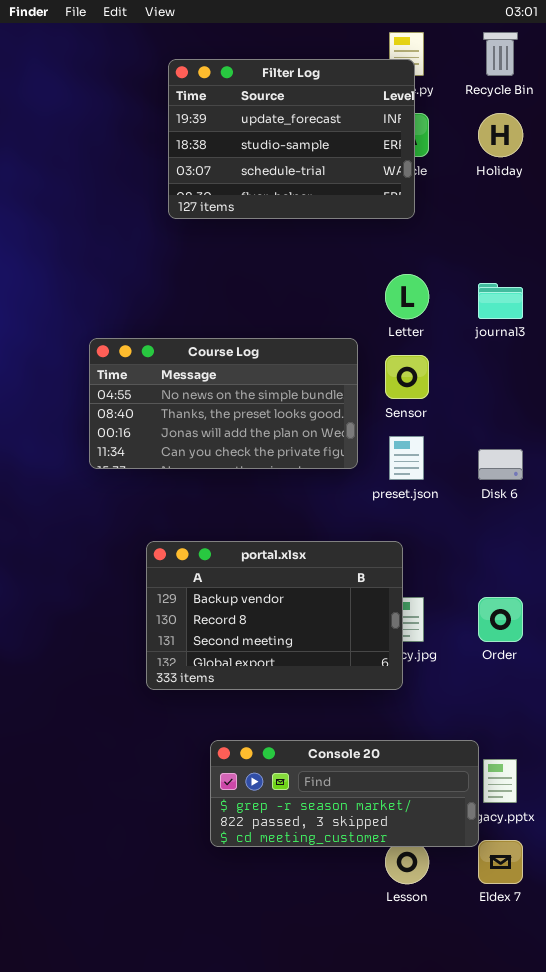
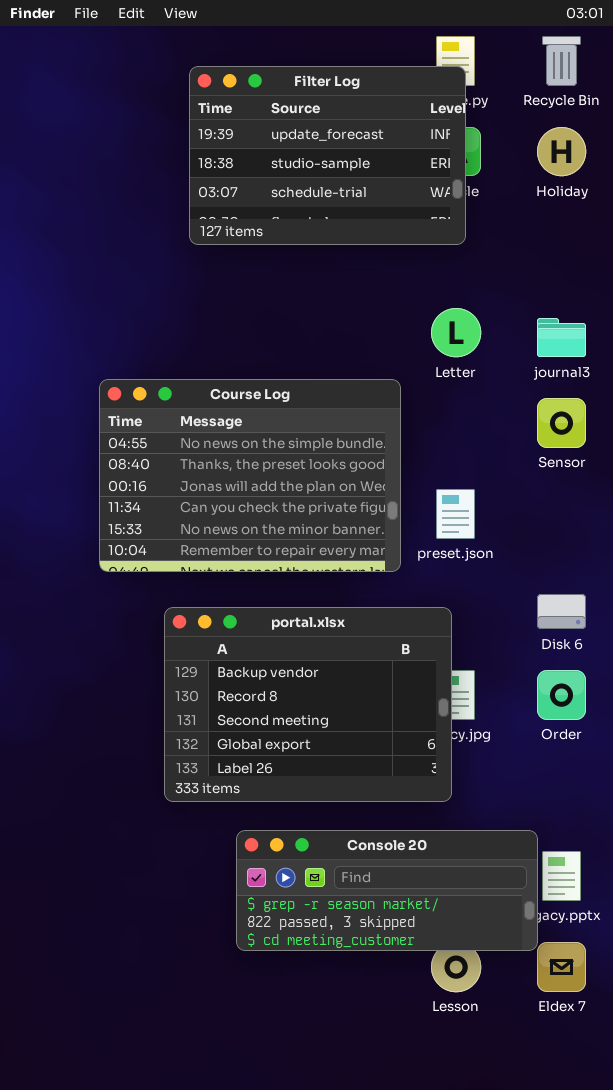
Course Log: [89,338,358,469] -> [99,379,401,572], resized
Sensor: [385,355,429,399] -> [537,398,586,448], moved
Disk 6: [478,449,523,480] -> [537,594,586,629], moved
portal.xlsx: [146,541,403,690] -> [164,607,452,802], resized

